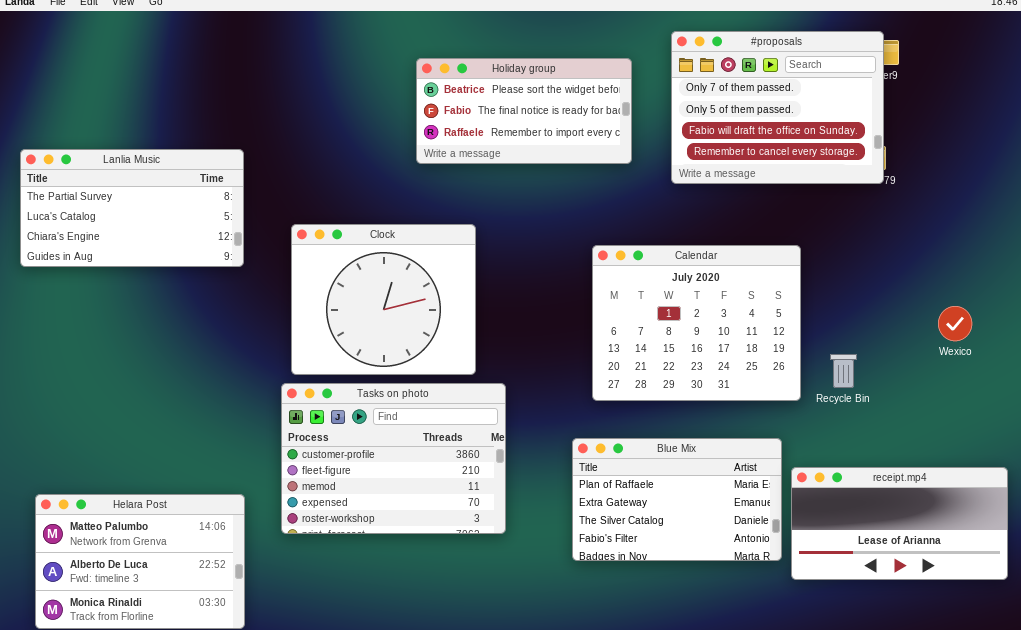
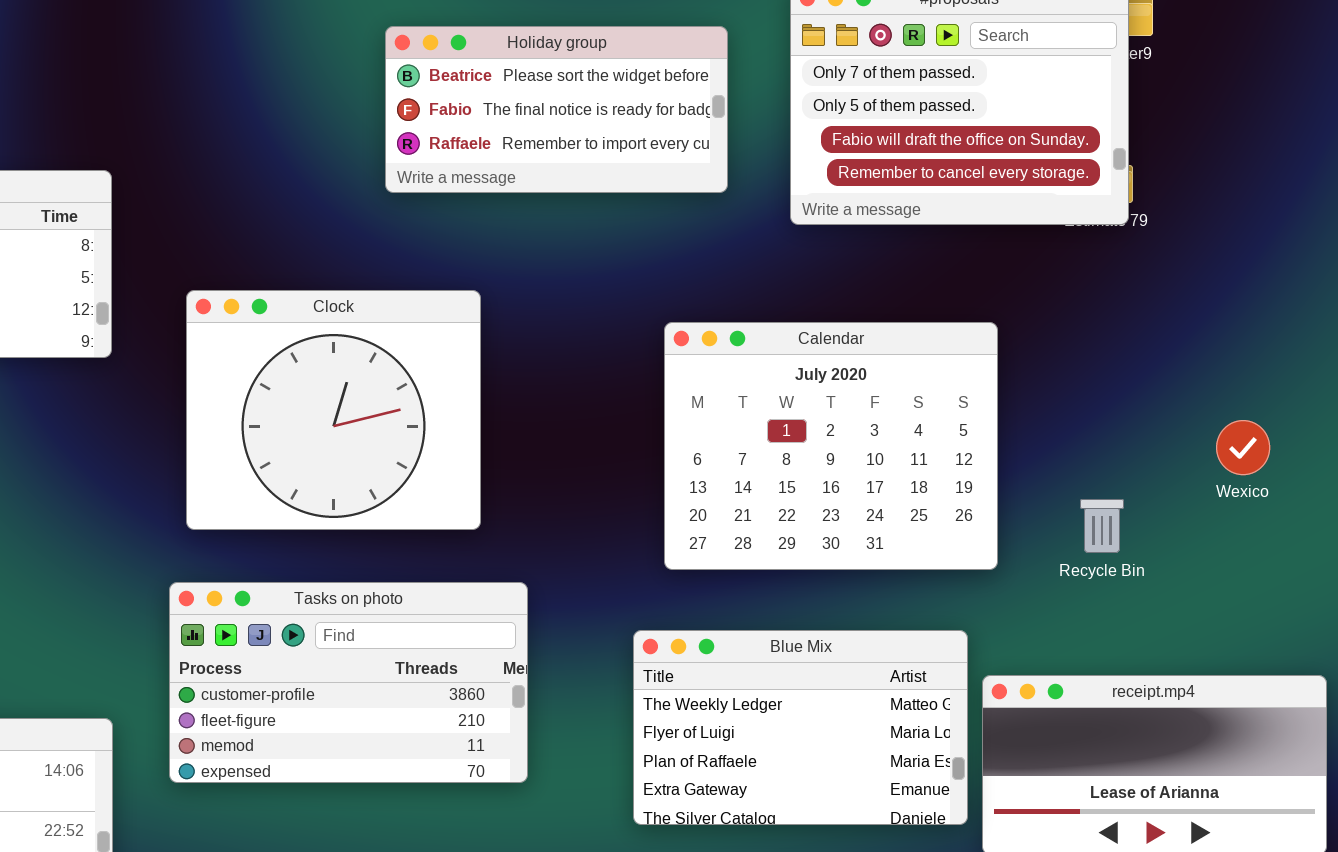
Recycle Bin: [830,354,857,388] -> [1080,499,1124,553], moved
Tasks on photo: [281,383,506,534] -> [169,582,528,783], resized
Blue Mix: [572,438,782,561] -> [633,630,968,825], scrolled up 2 rows

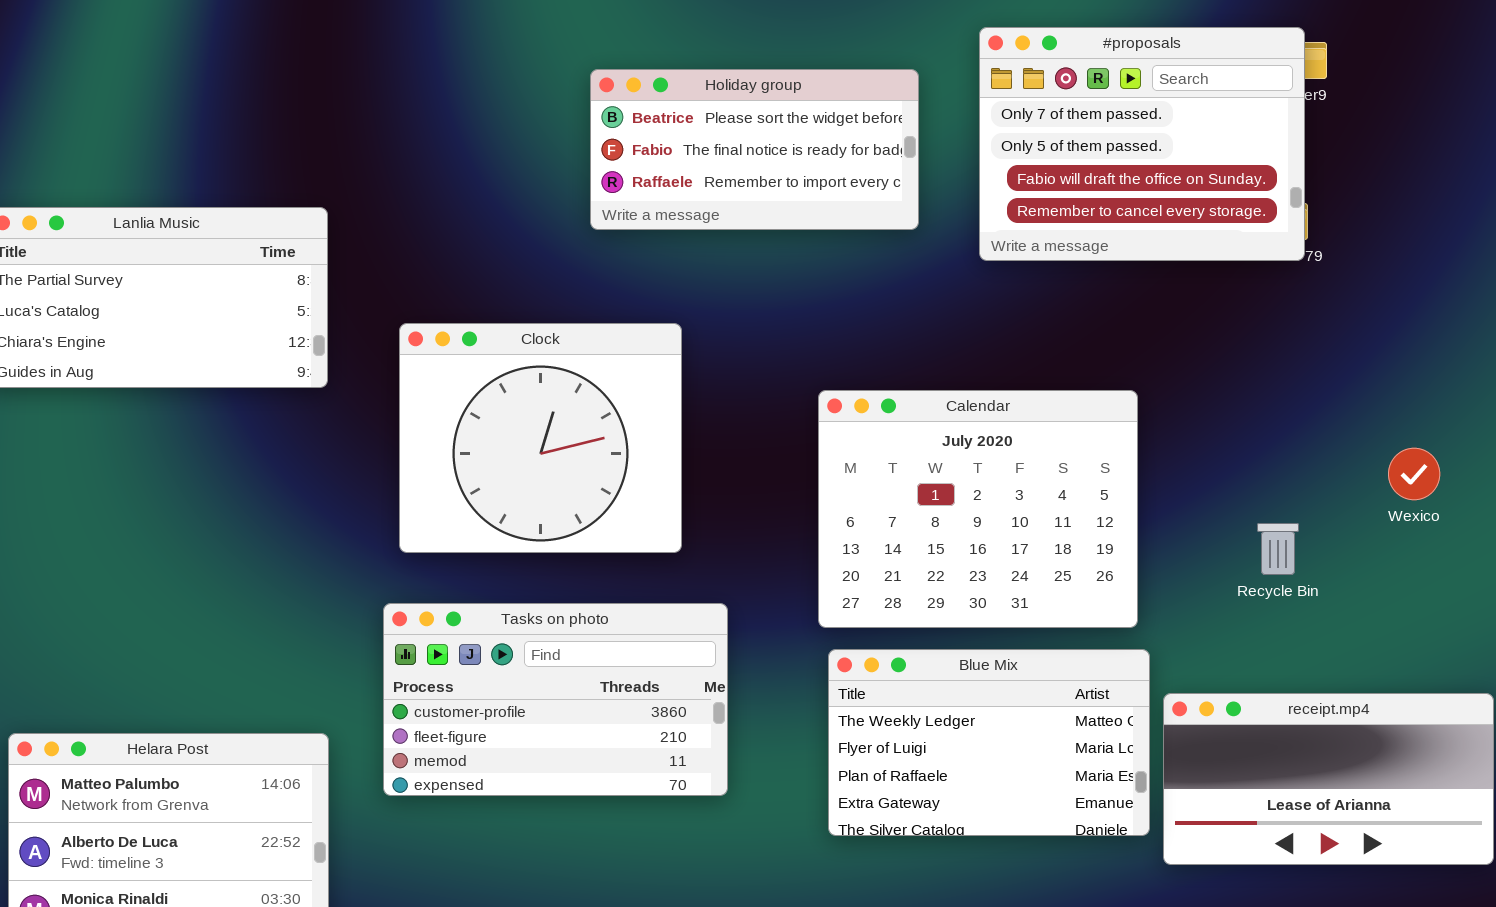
Calendar: [664,322,998,570] -> [818,390,1138,628], moved

